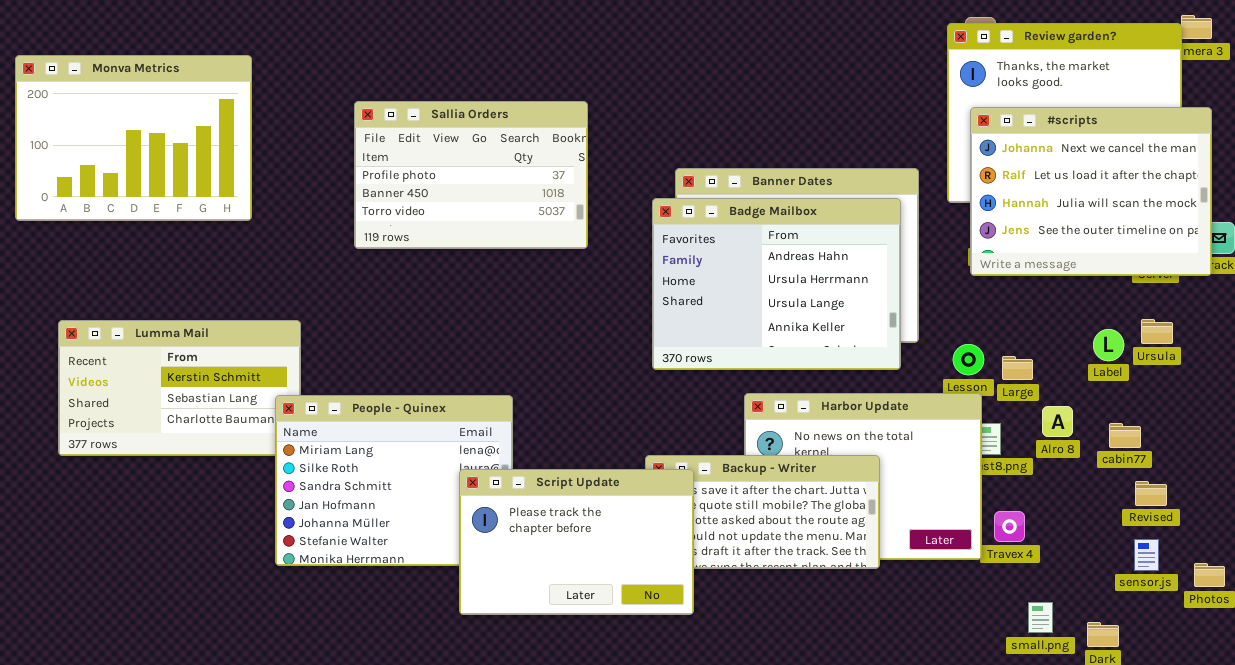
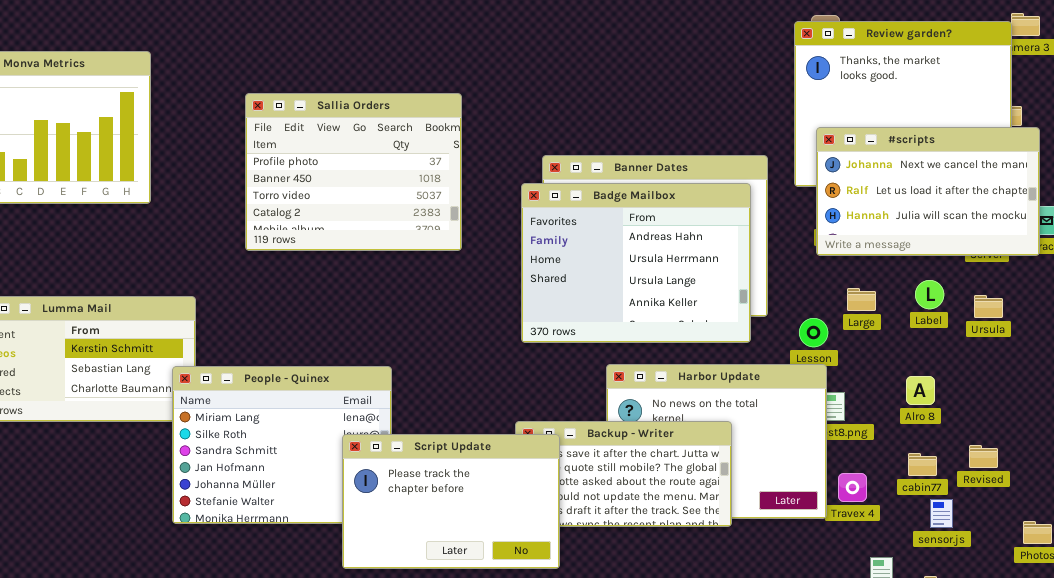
Sallia Orders: [354,101,588,249] -> [245,93,462,251], resized
#scripts: [970,107,1212,276] -> [816,127,1040,256], resized
Label: [1093,329,1124,361] -> [915,280,944,309], moved
Large: [1002,356,1033,380] -> [847,288,876,311], moved
Alro 8: [1042,406,1073,437] -> [906,376,935,405], moved
cabin77: [1109,423,1141,448] -> [908,453,937,476], moved
sensor.js: [1134,539,1159,571] -> [930,499,953,528], moved

